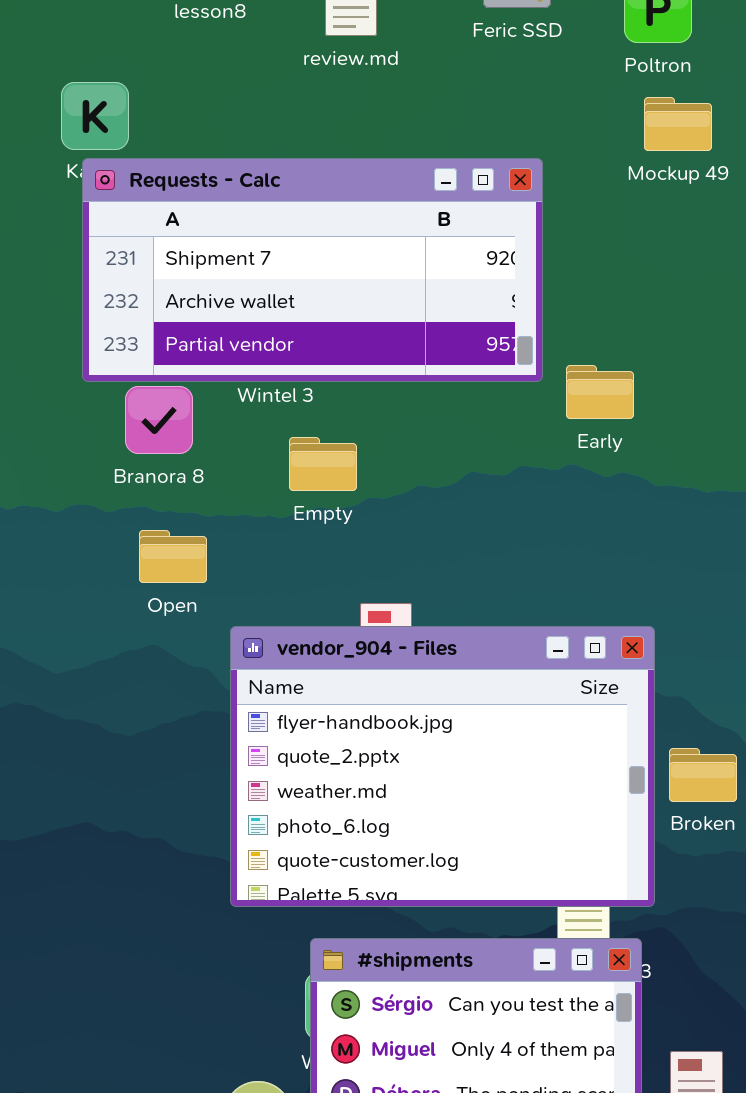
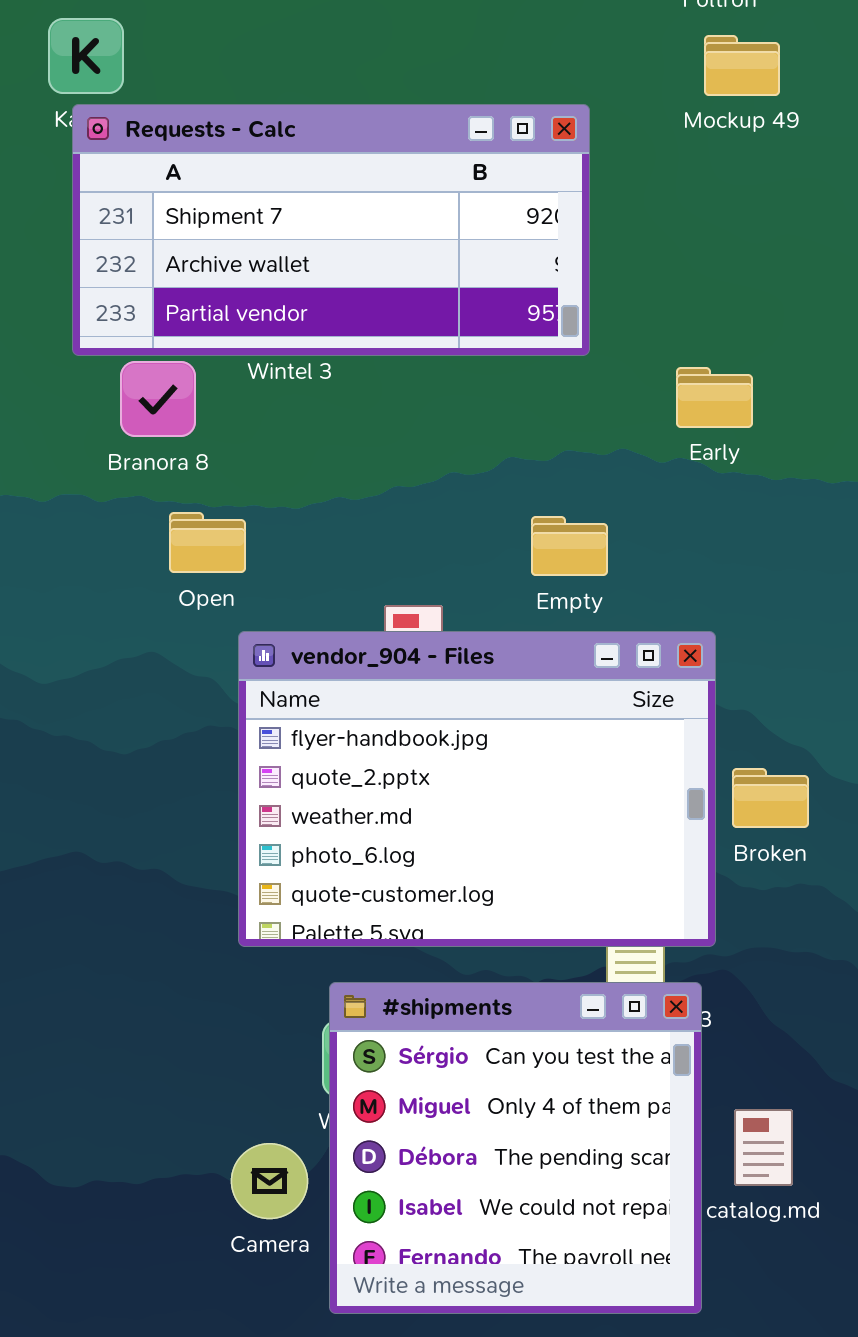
Early: [566,365,634,419] -> [676,367,753,428], moved
Empty: [289,437,357,491] -> [531,516,608,576], moved
Open: [139,530,207,583] -> [169,512,246,573], moved

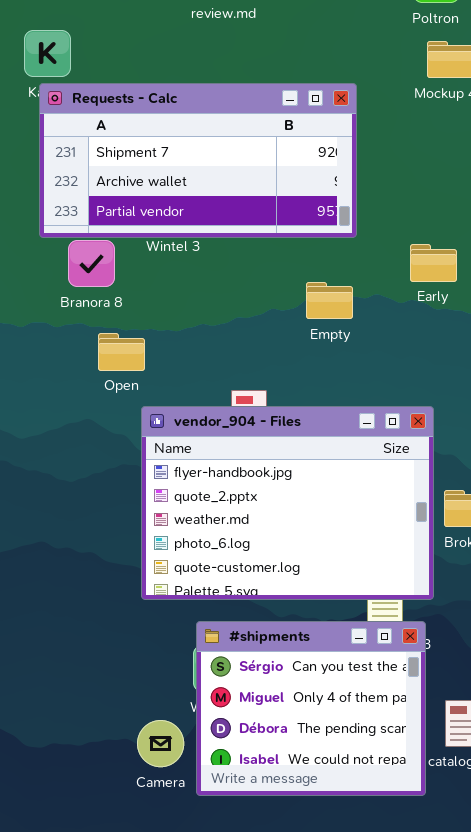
Empty: [531,516,608,576] -> [306,282,353,319], moved
#shipments: [329,982,702,1314] -> [196,621,426,796], resized

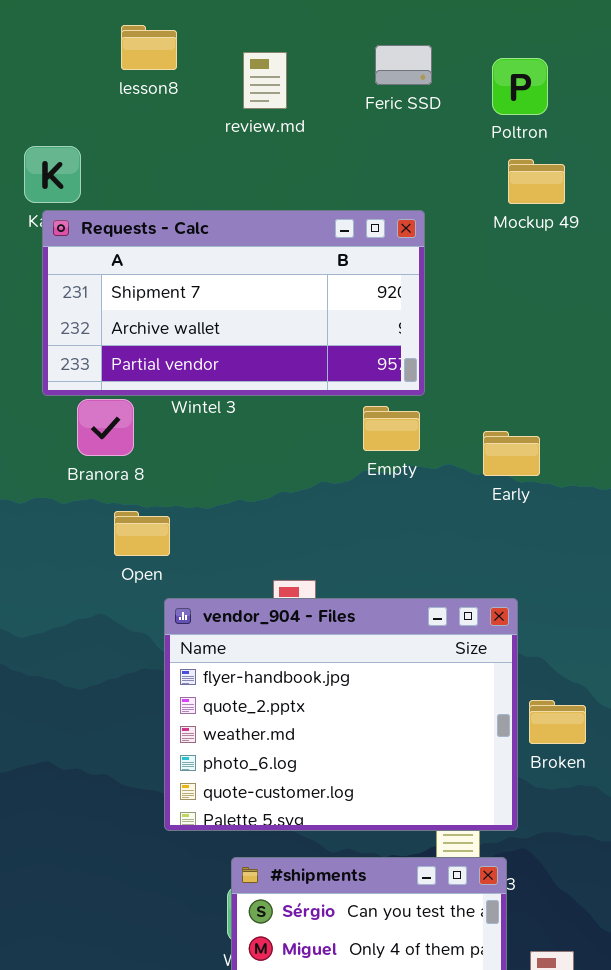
Early: [410,244,457,282] -> [483,431,540,476], moved
Empty: [306,282,353,319] -> [363,406,420,451], moved

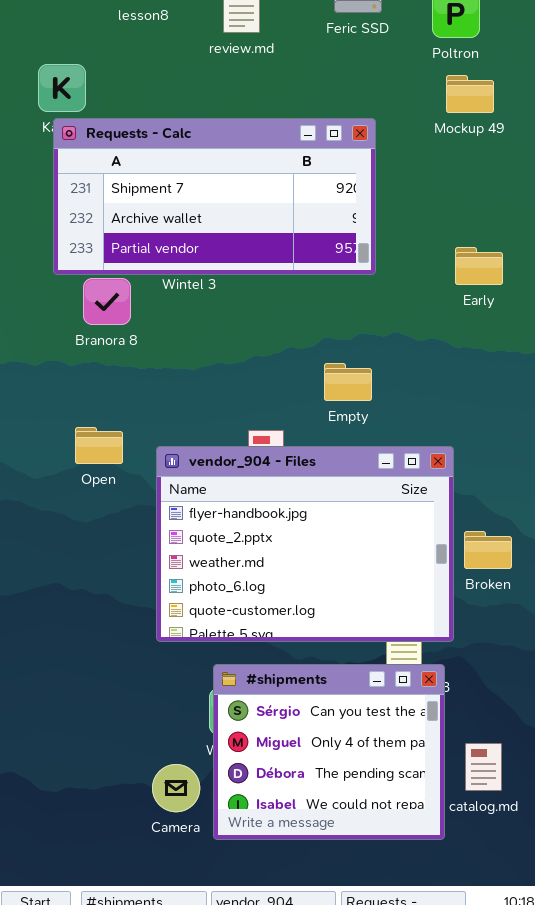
Empty: [363,406,420,451] -> [324,363,372,401], moved
Early: [483,431,540,476] -> [455,247,503,285], moved
Open: [114,511,170,556] -> [75,427,123,464], moved

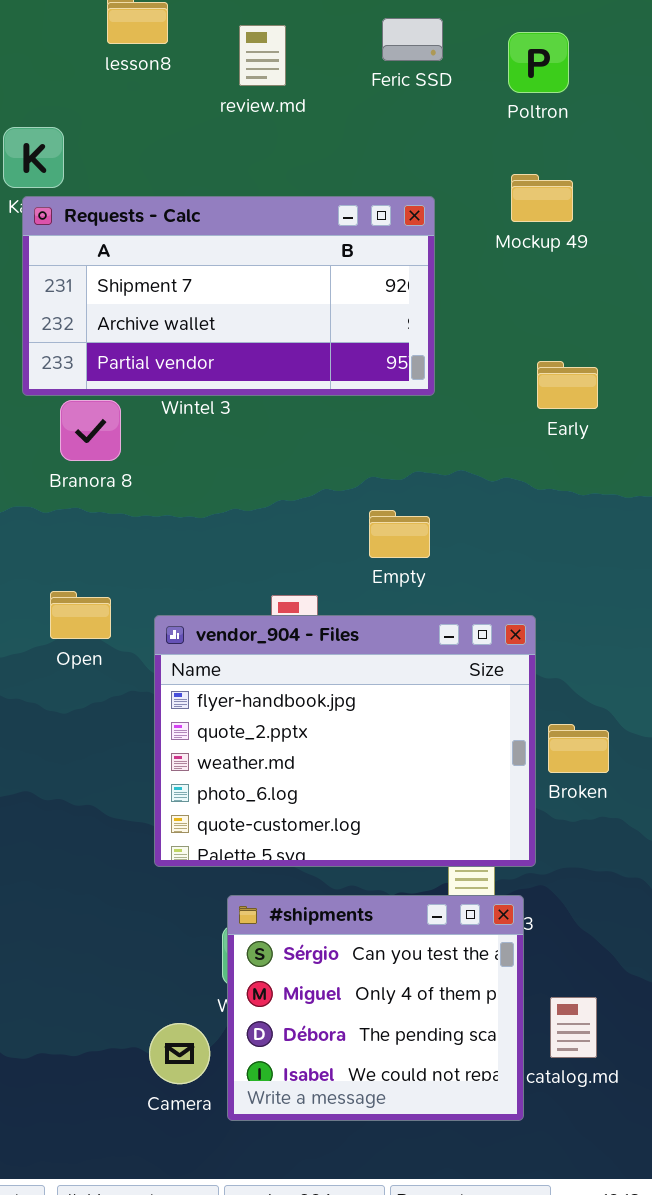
Mockup 49: [446,75,494,113] -> [511,174,573,222], moved

